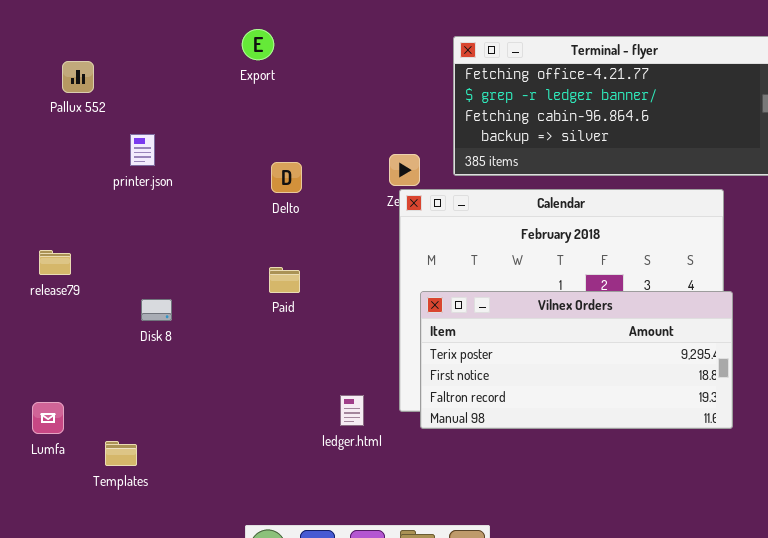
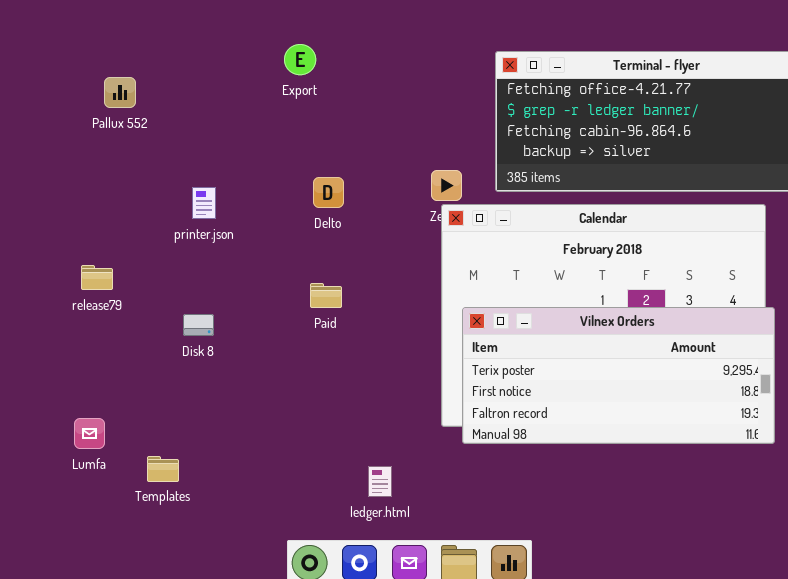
printer.json: [130,134,155,166] -> [192,187,216,219], moved
ledger.html: [340,395,364,426] -> [368,466,392,497], moved

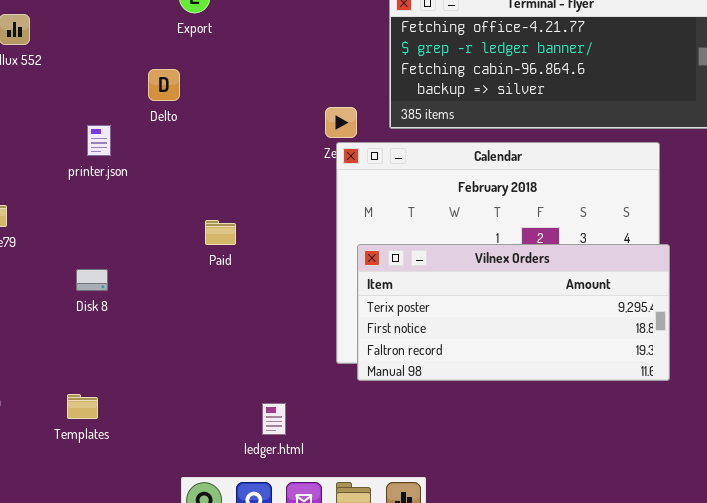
Delto: [313,177,344,208] -> [148,69,180,101], moved
Disk 8: [183,314,214,336] -> [76,269,108,291], moved
Templates: [147,456,179,482] -> [67,394,98,419], moved

